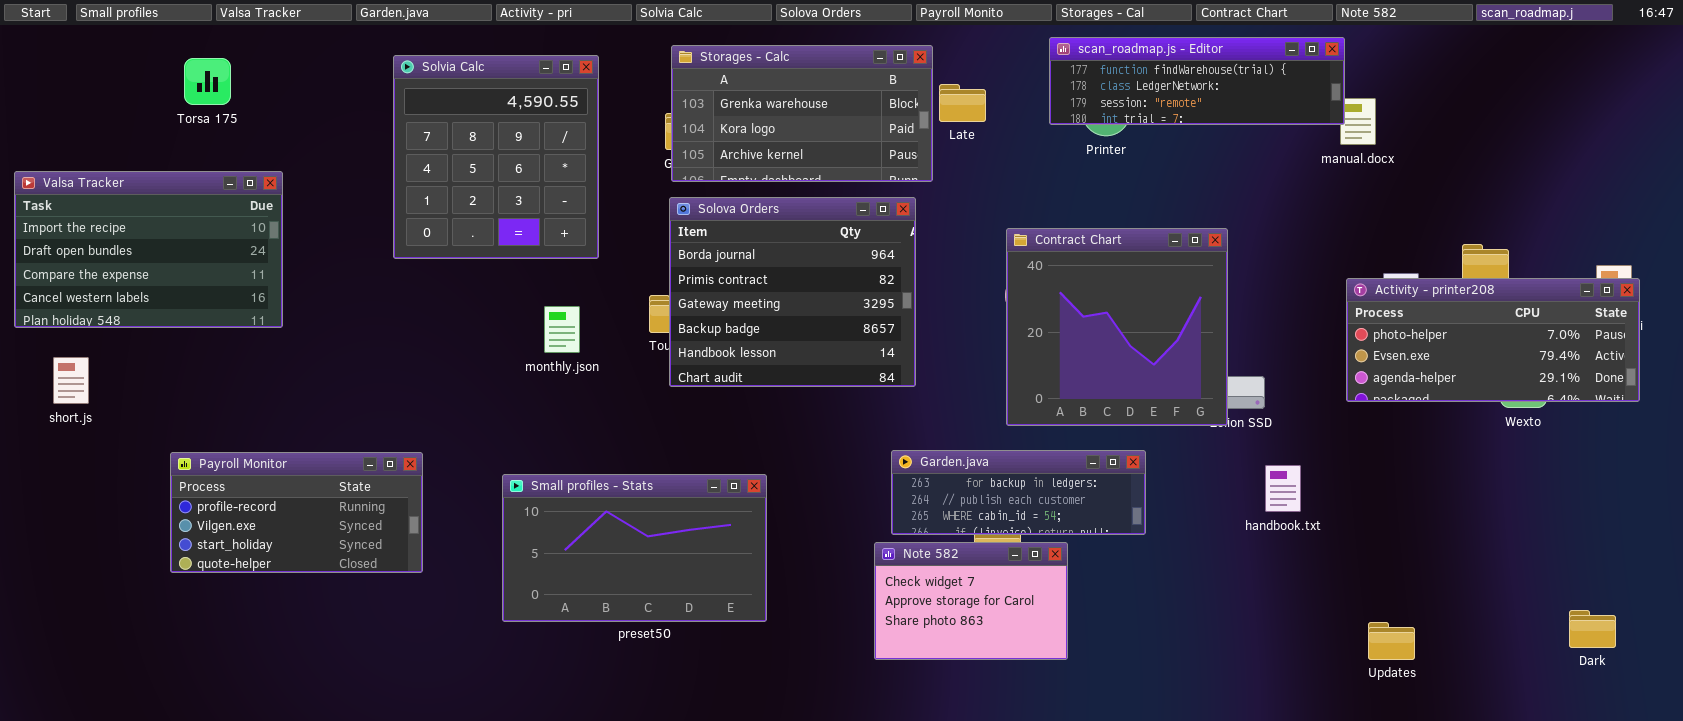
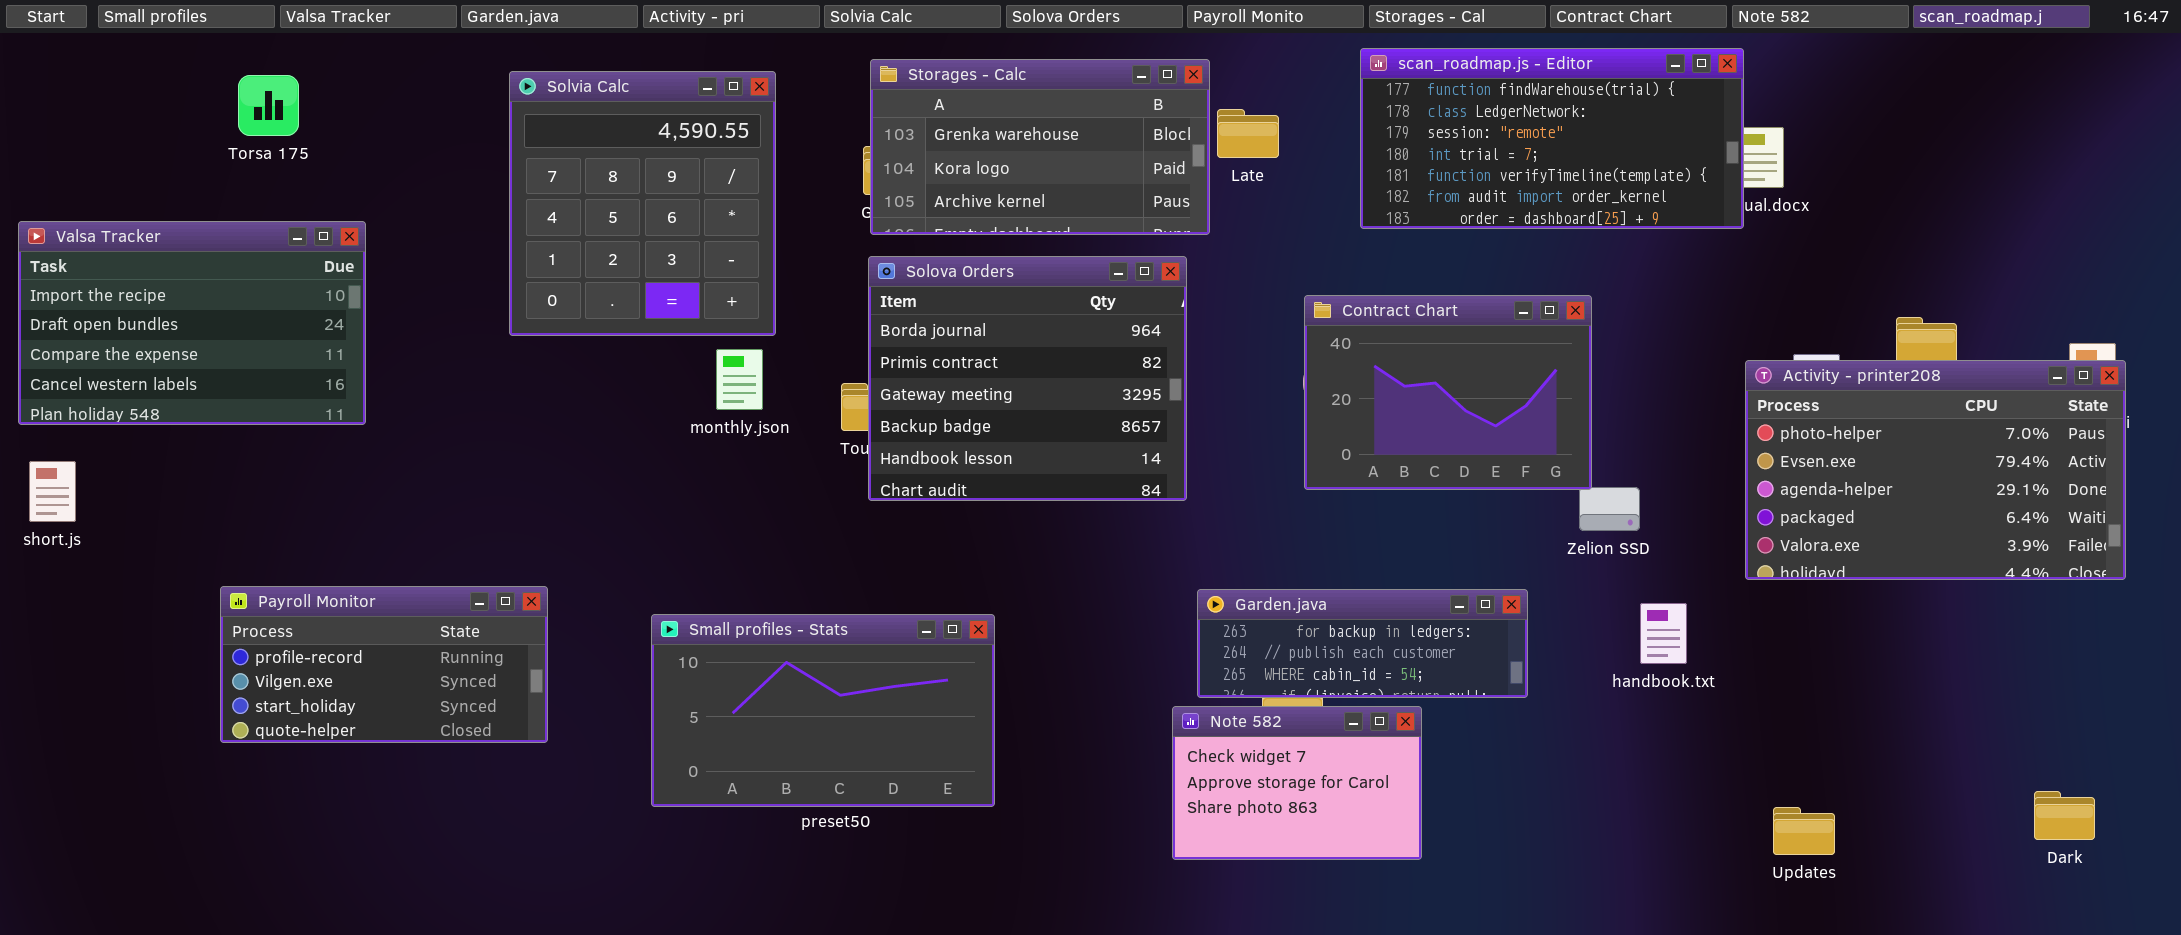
scan_roadmap.js - Editor: [1049,37,1345,125] -> [1360,48,1744,229], resized
Contract Chart: [1006,228,1228,426] -> [1304,295,1592,490], resized
Activity - printer208: [1346,278,1640,402] -> [1745,360,2126,580], resized
monthly.json: [544,306,580,353] -> [716,349,763,410], moved
short.js: [53,357,89,404] -> [29,461,76,522], moved
Garden.java: [891,450,1146,535] -> [1197,589,1528,698], moved
Note 582: [874,542,1068,660] -> [1172,706,1422,860], moved

